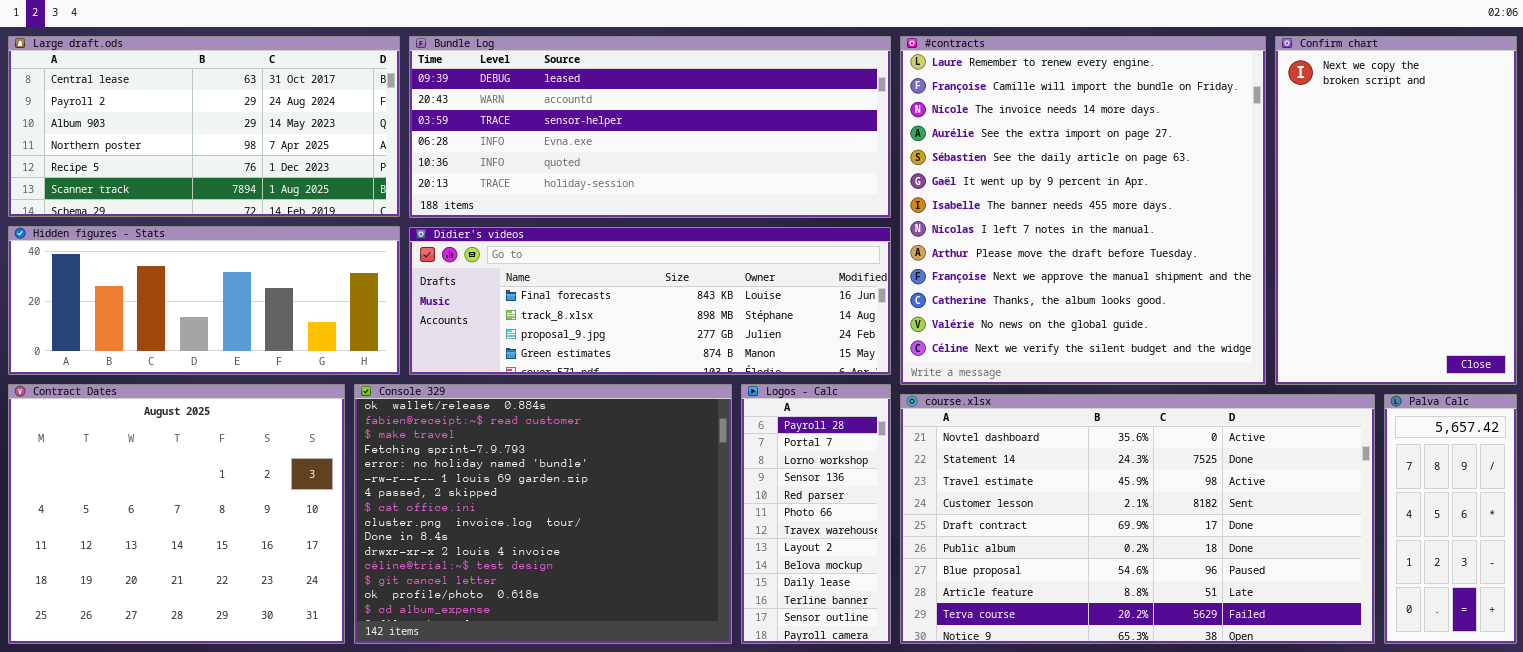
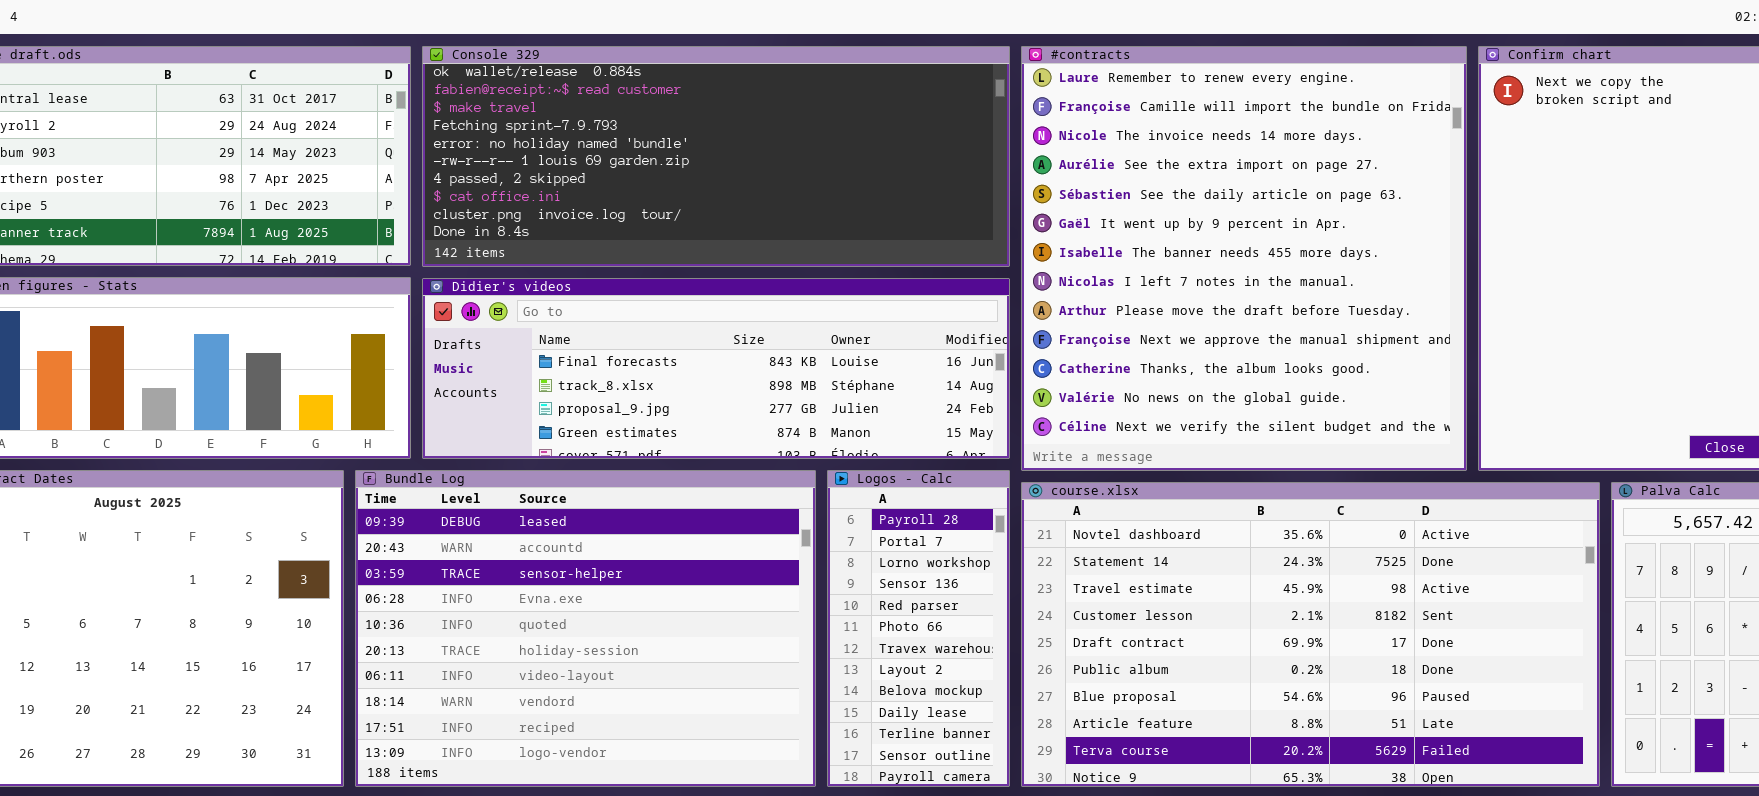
Bundle Log: [409,36,891,218] -> [355,470,816,787], moved, resized
Console 329: [354,384,732,644] -> [422,46,1010,267], moved, resized

